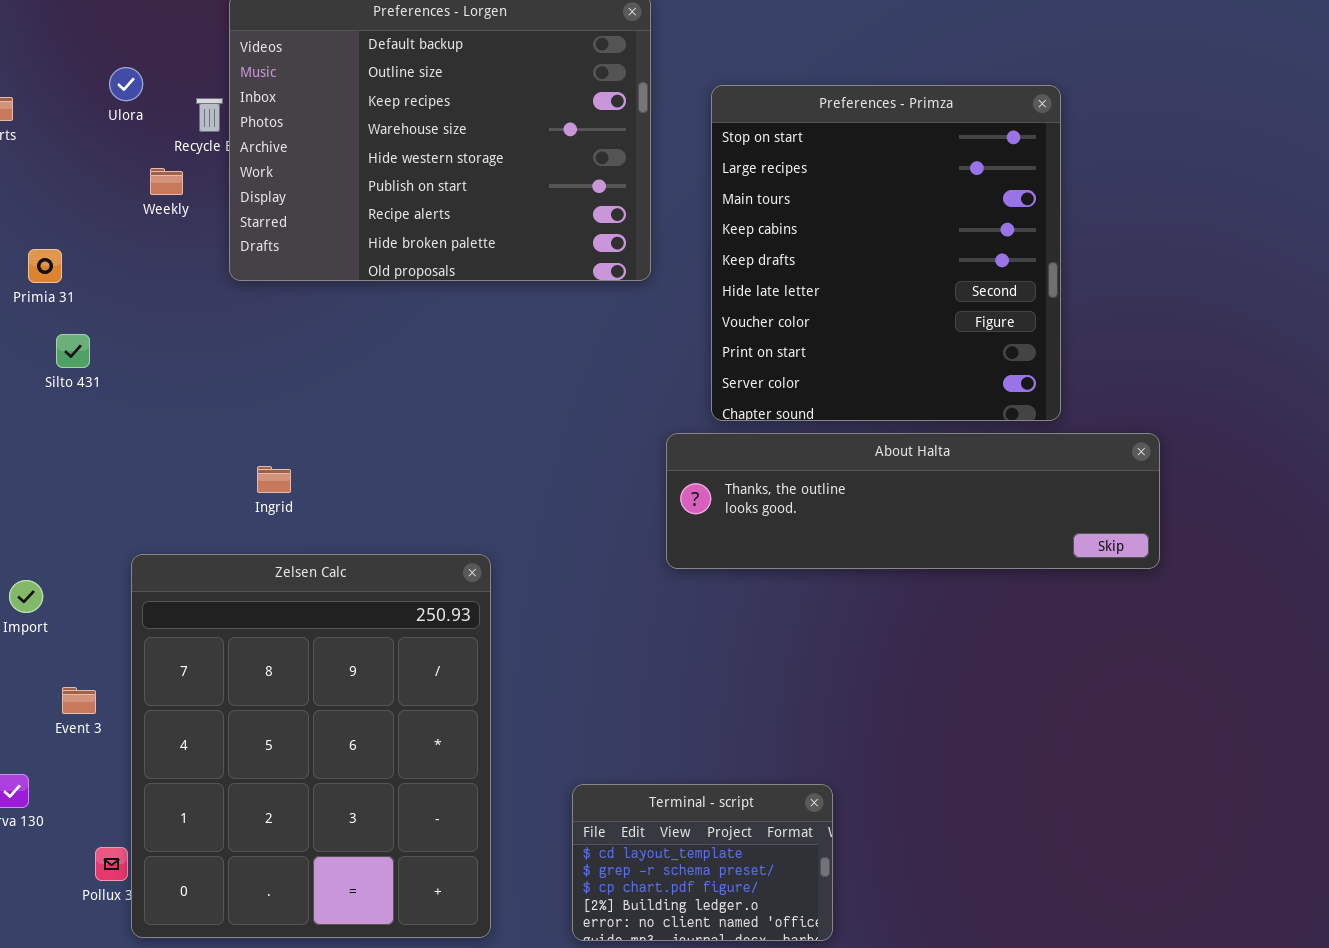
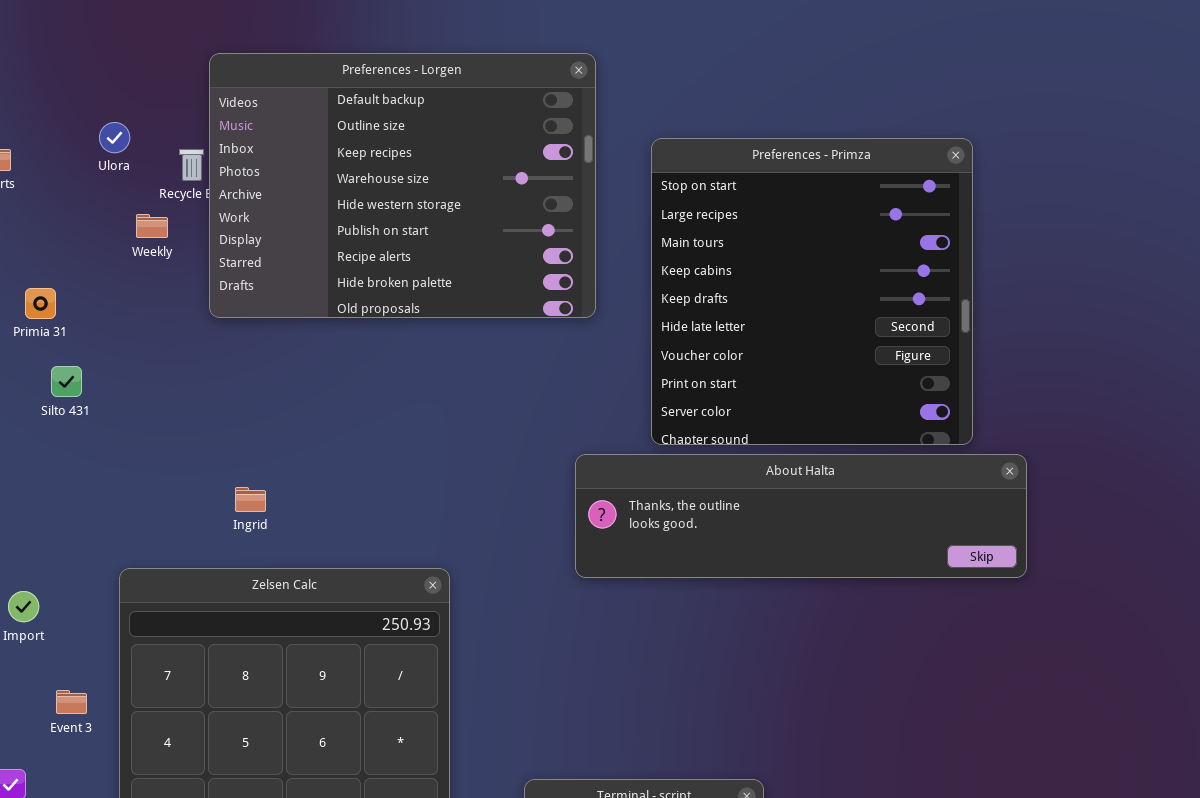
About Halta: [666,433,1160,569] -> [575,454,1027,578], moved

